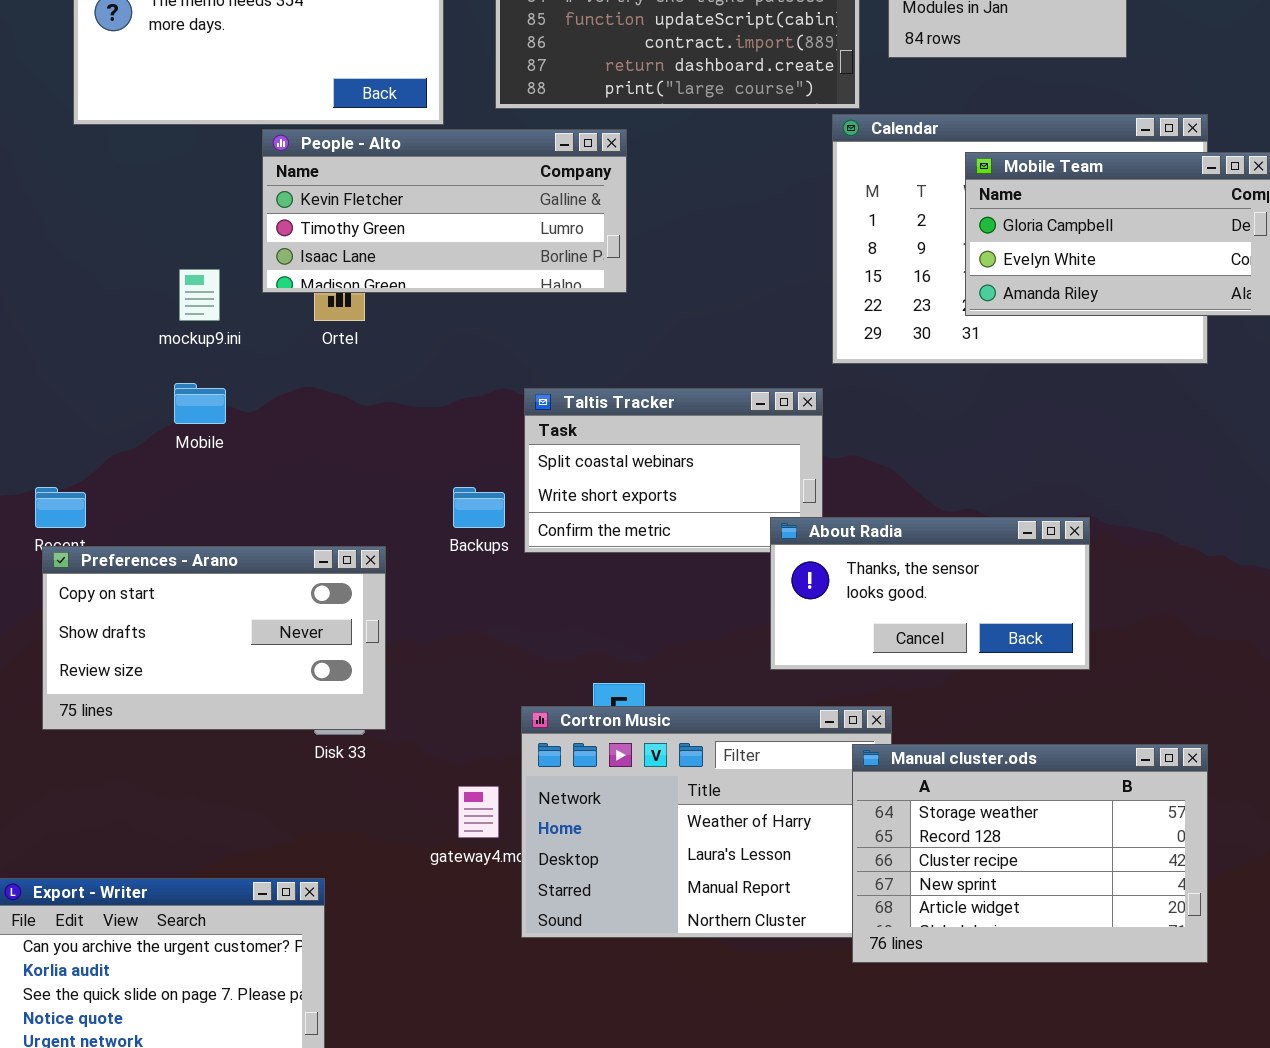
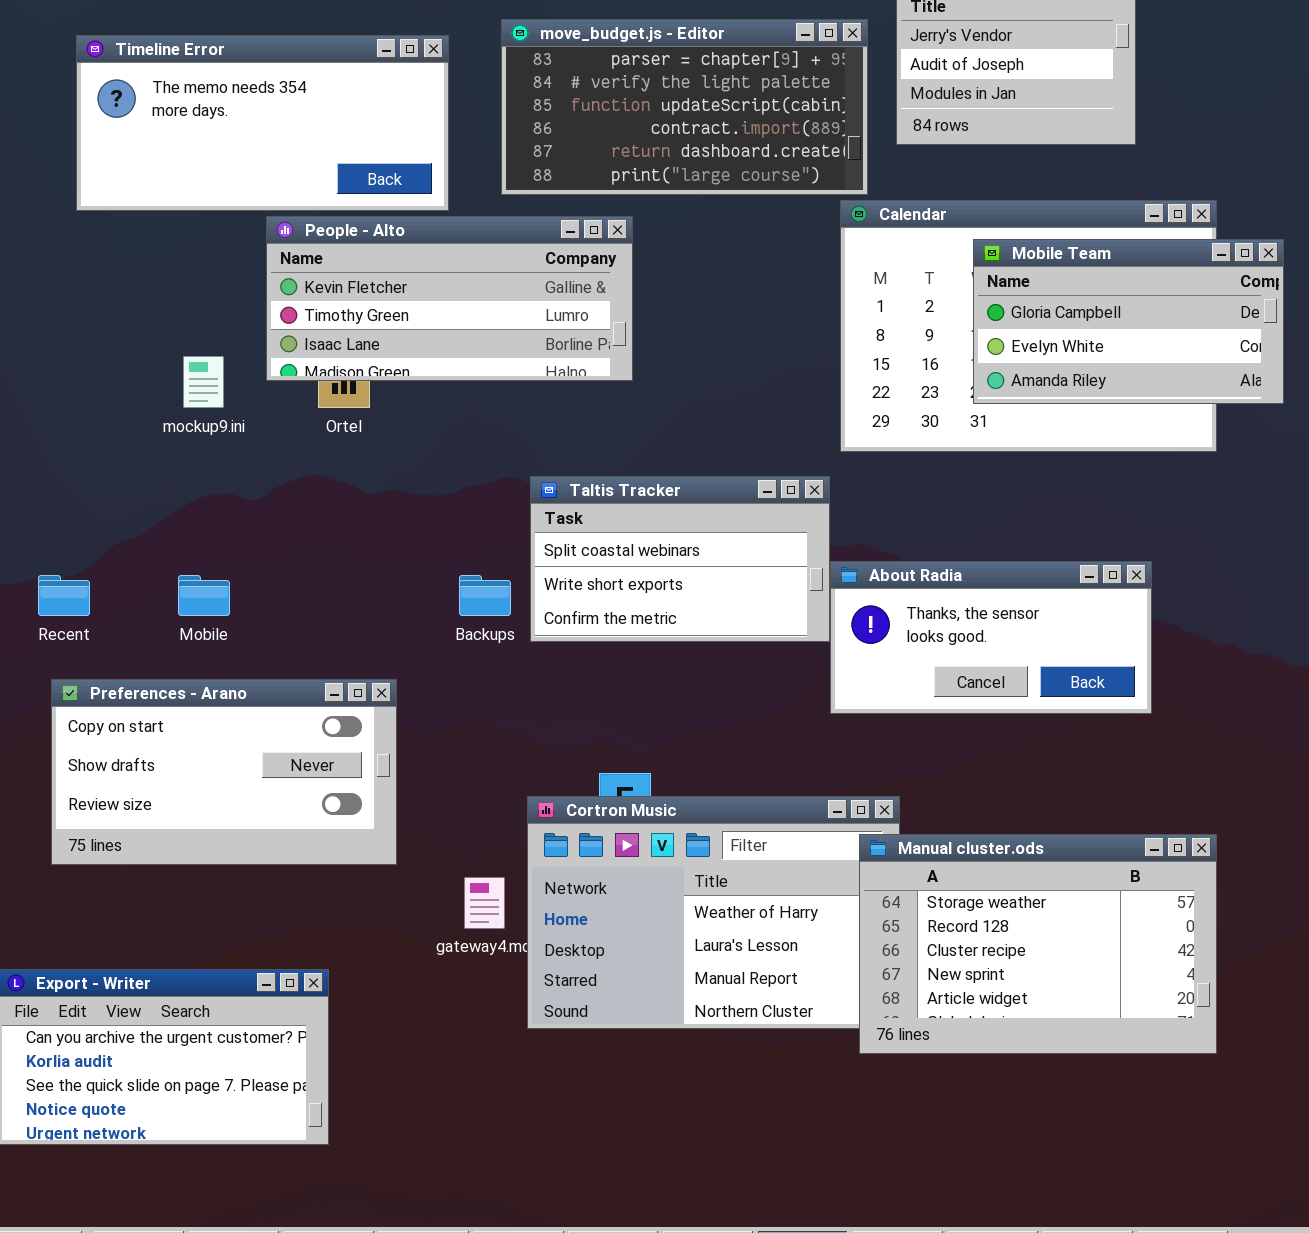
Mobile: [174,383,226,424] -> [178,575,230,616], moved
About Radia: [770,517,1090,670] -> [830,561,1152,714], moved
Preferences - Arano: [42,546,386,730] -> [51,679,397,865], moved

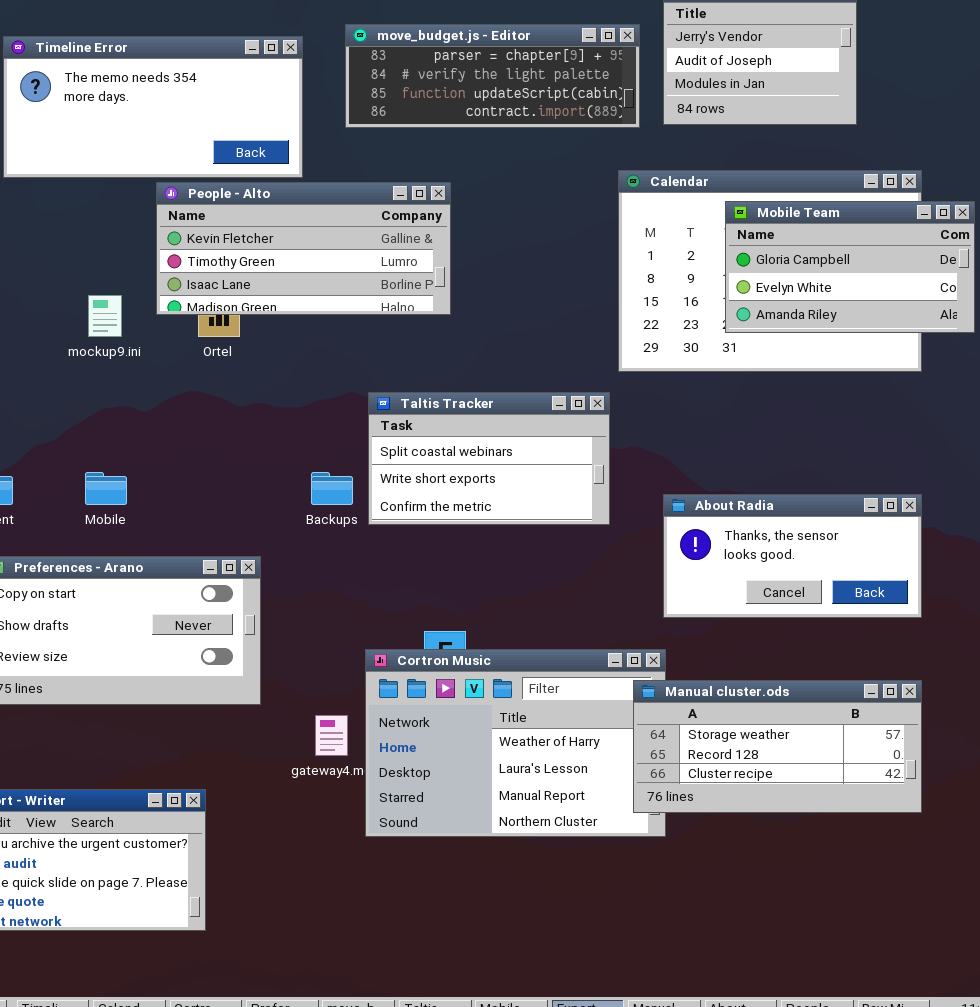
move_budget.js - Editor: [501,19,868,195] -> [345,24,640,128], resized
About Radia: [830,561,1152,714] -> [663,494,922,618], moved
Manual cluster.ods: [859,834,1217,1054] -> [633,680,922,813], resized

